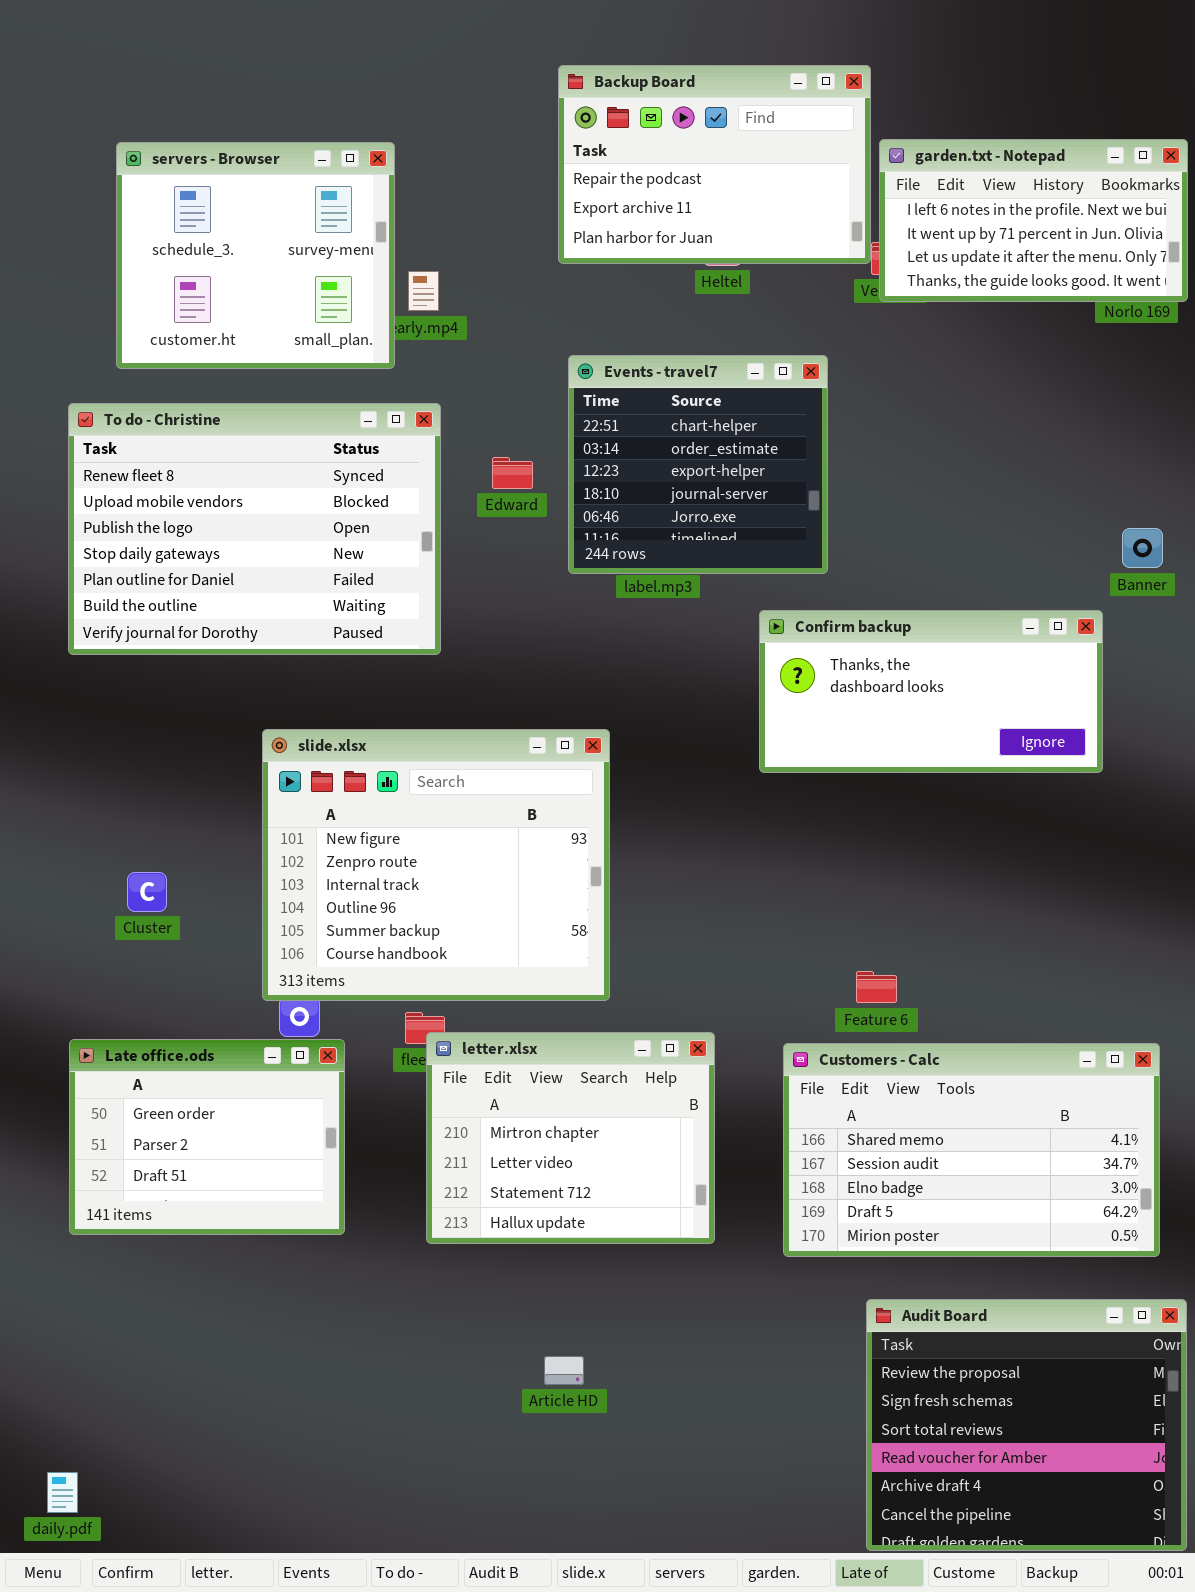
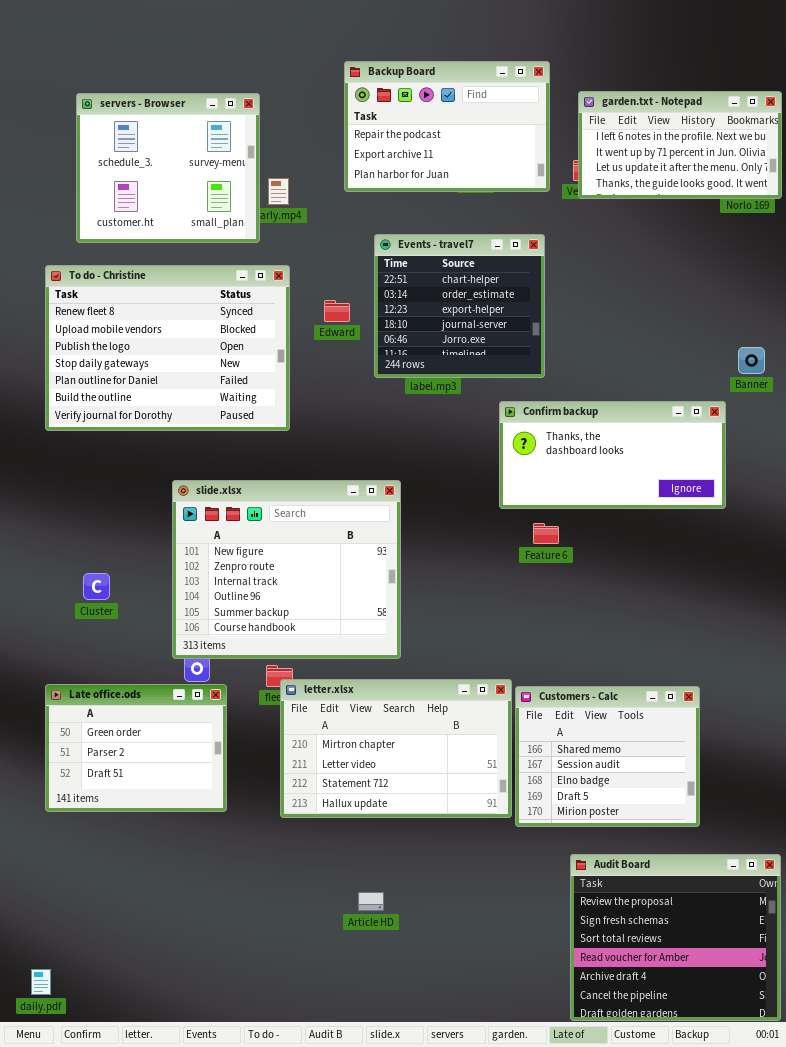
Backup Board: [558,65,871,264] -> [344,61,550,192], moved
Feature 6: [856,971,897,1003] -> [533,523,559,544], moved
letter.xlsx: [426,1032,715,1244] -> [280,679,512,818], resized
Customers - Calc: [783,1043,1160,1257] -> [515,686,700,827], resized

